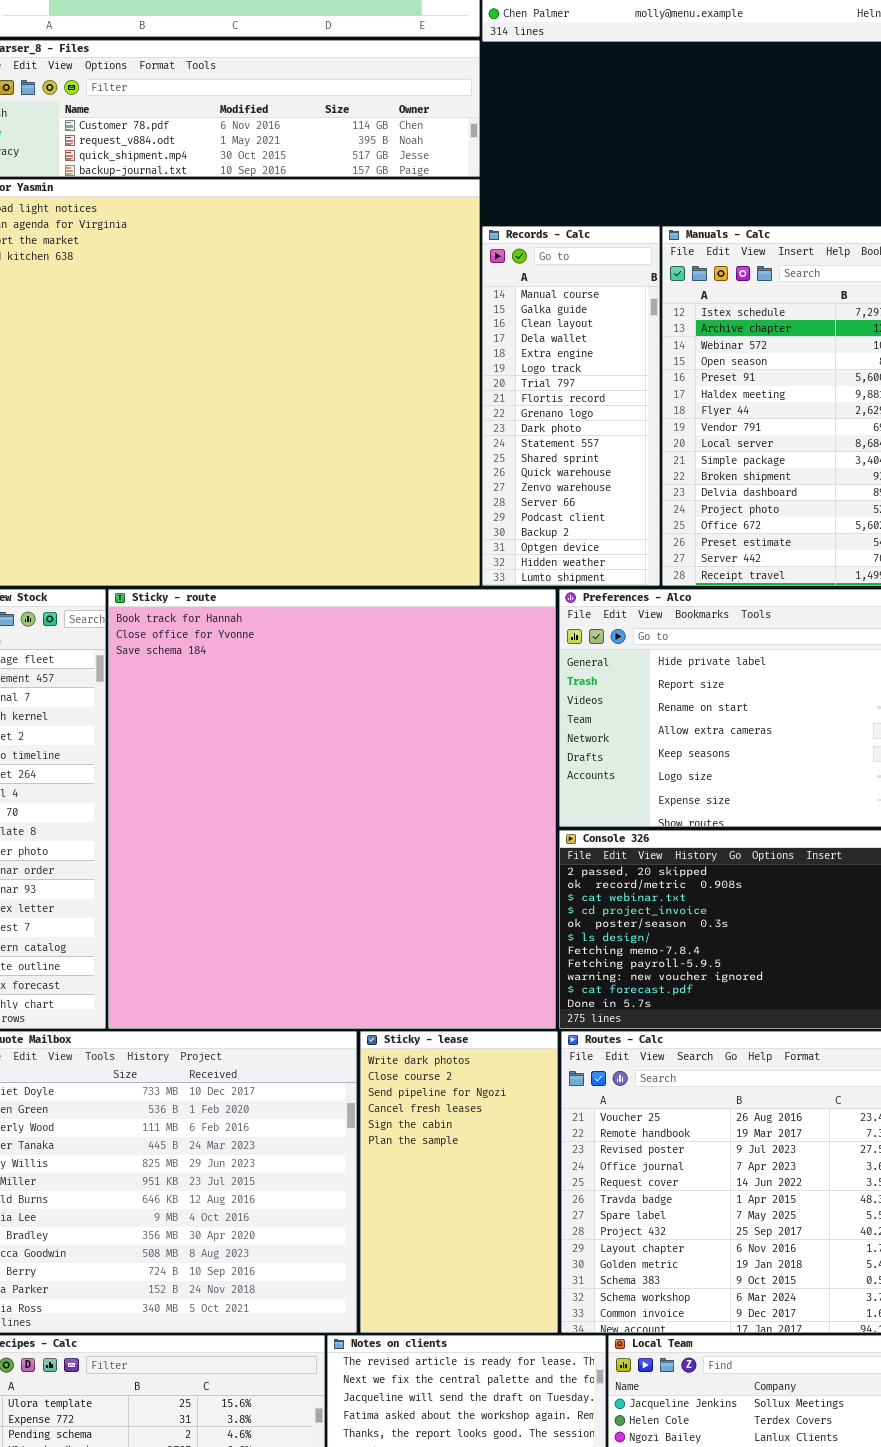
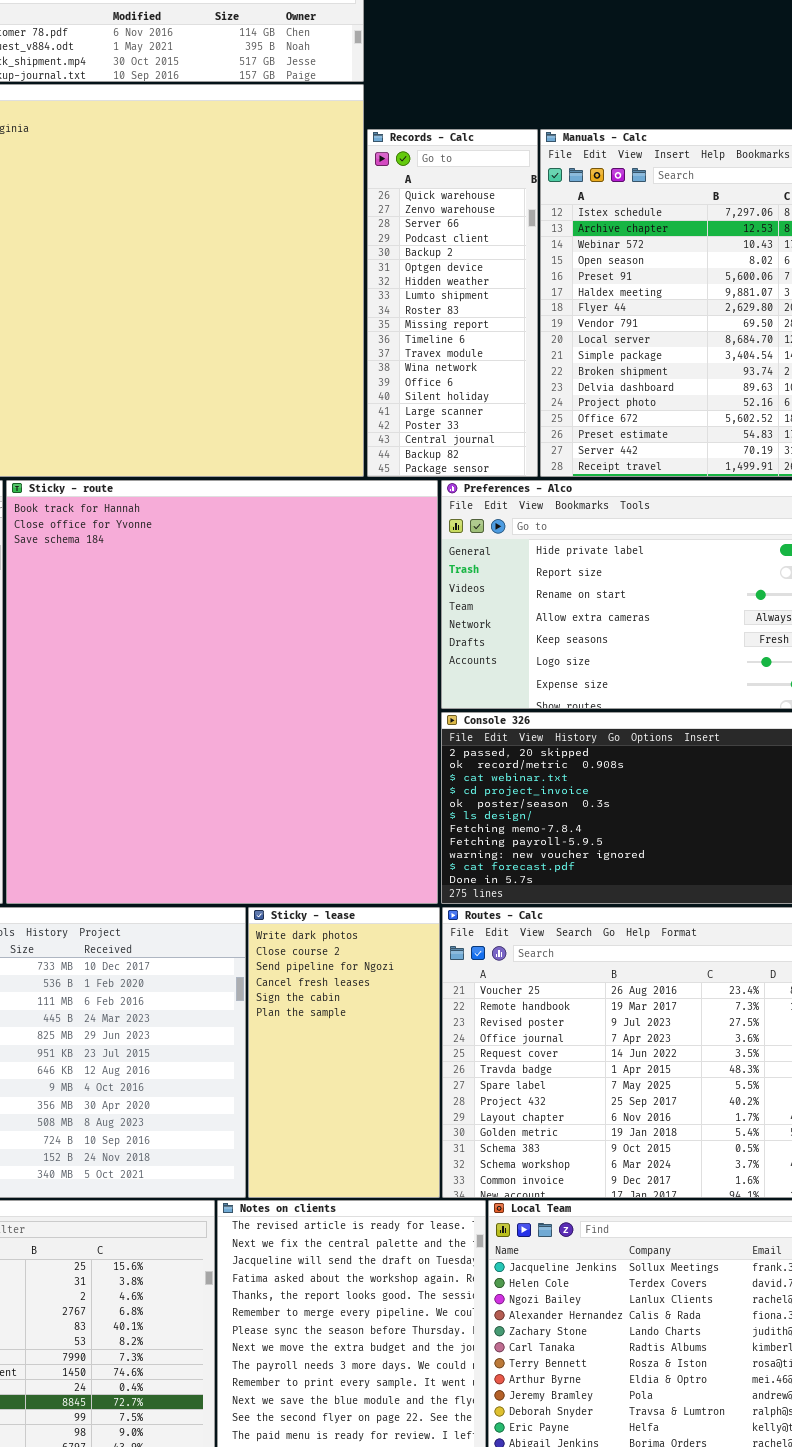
Records - Calc: [482,226,660,586] -> [367,129,538,477], scrolled down 12 rows

